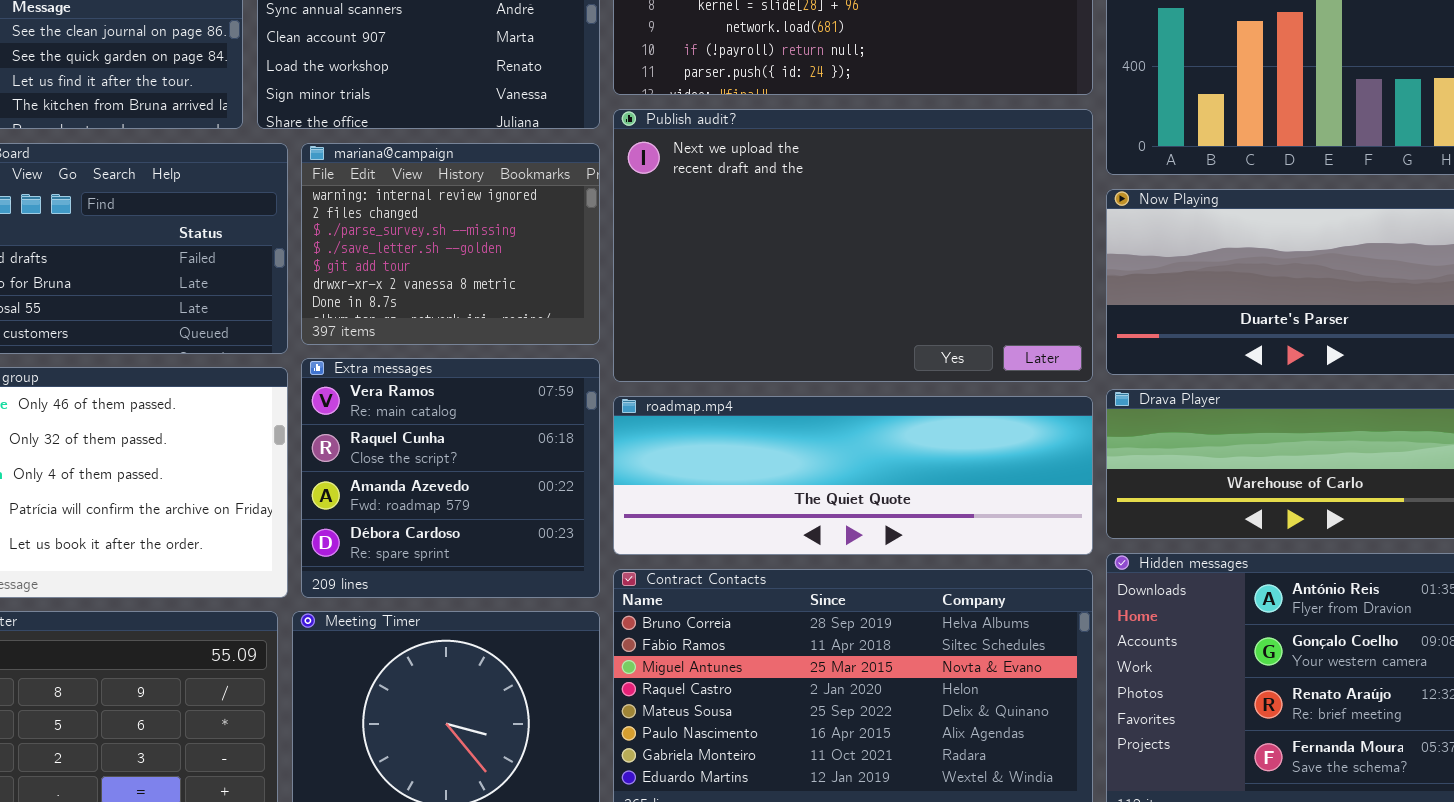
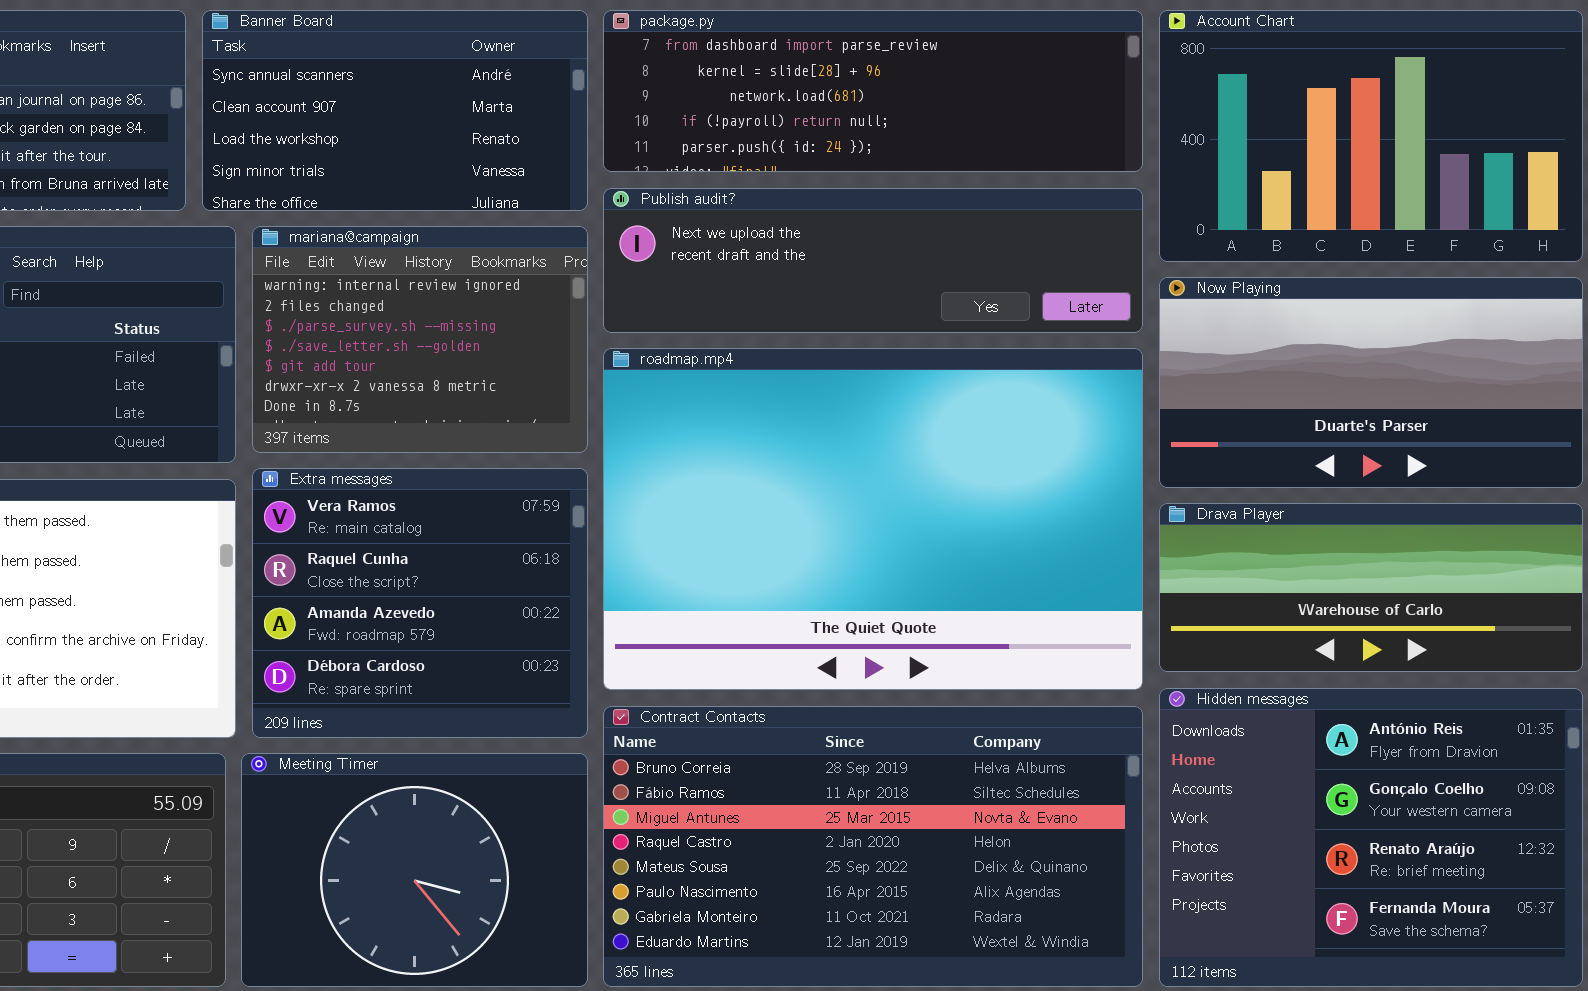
Publish audit?: [613,109,1093,382] -> [603,188,1143,333], resized
roadmap.mp4: [613,396,1093,555] -> [603,348,1143,690], resized

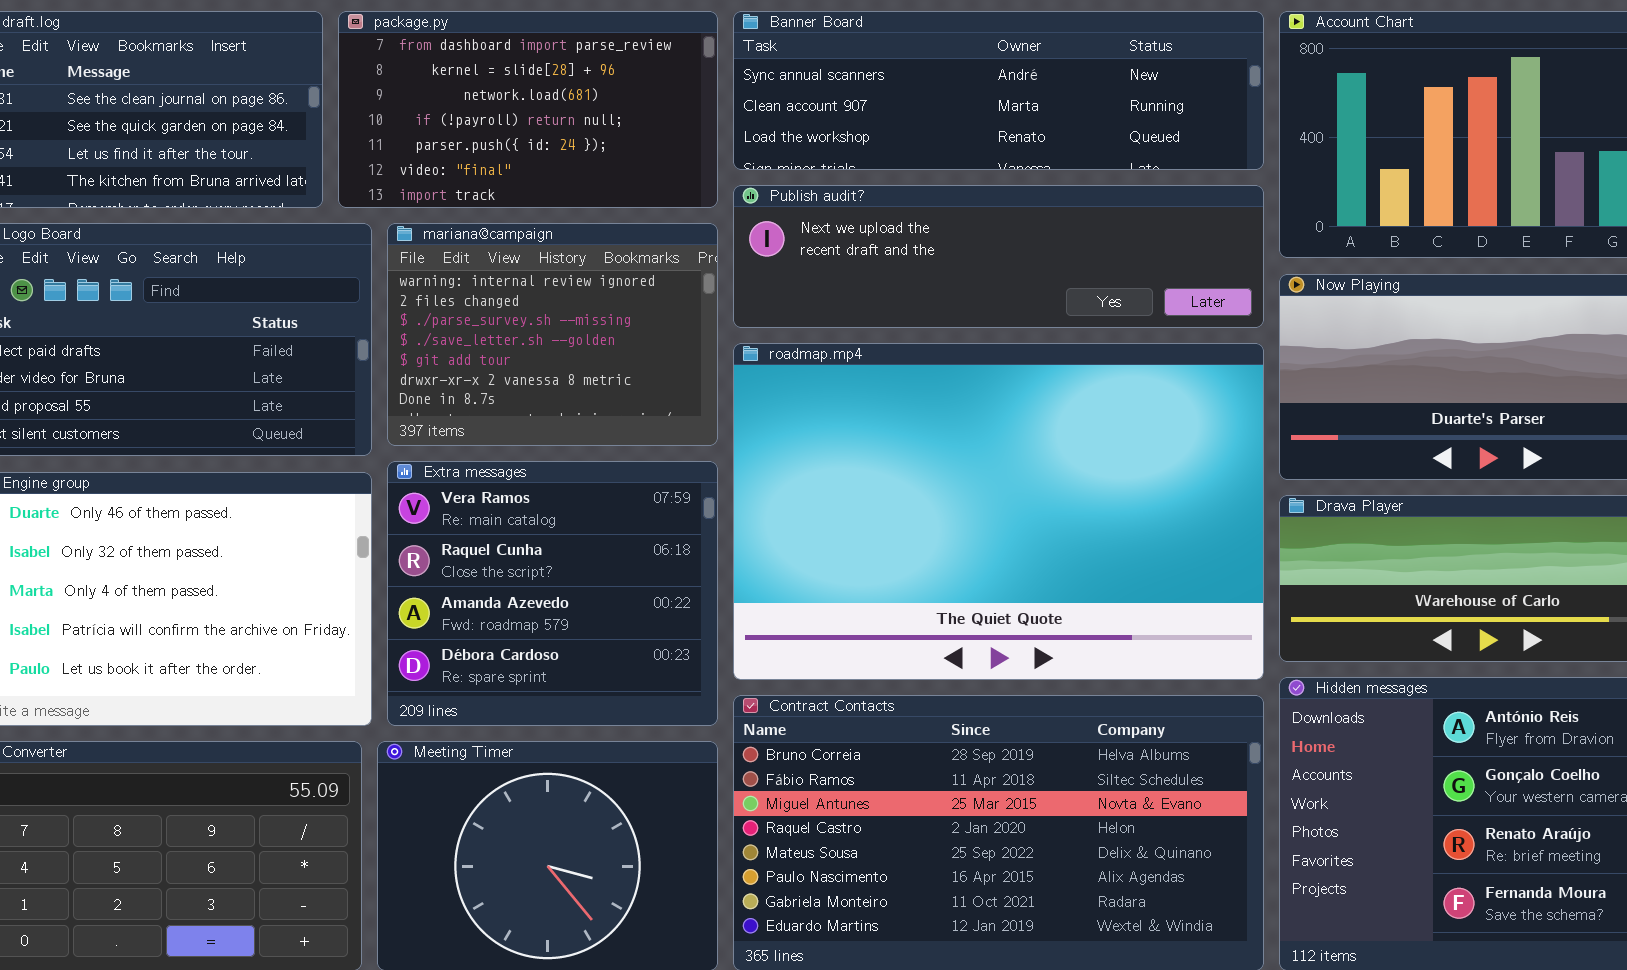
Banner Board: [202,10,588,211] -> [733,11,1264,170], moved, resized
package.py: [603,10,1143,172] -> [338,11,718,208], moved, resized

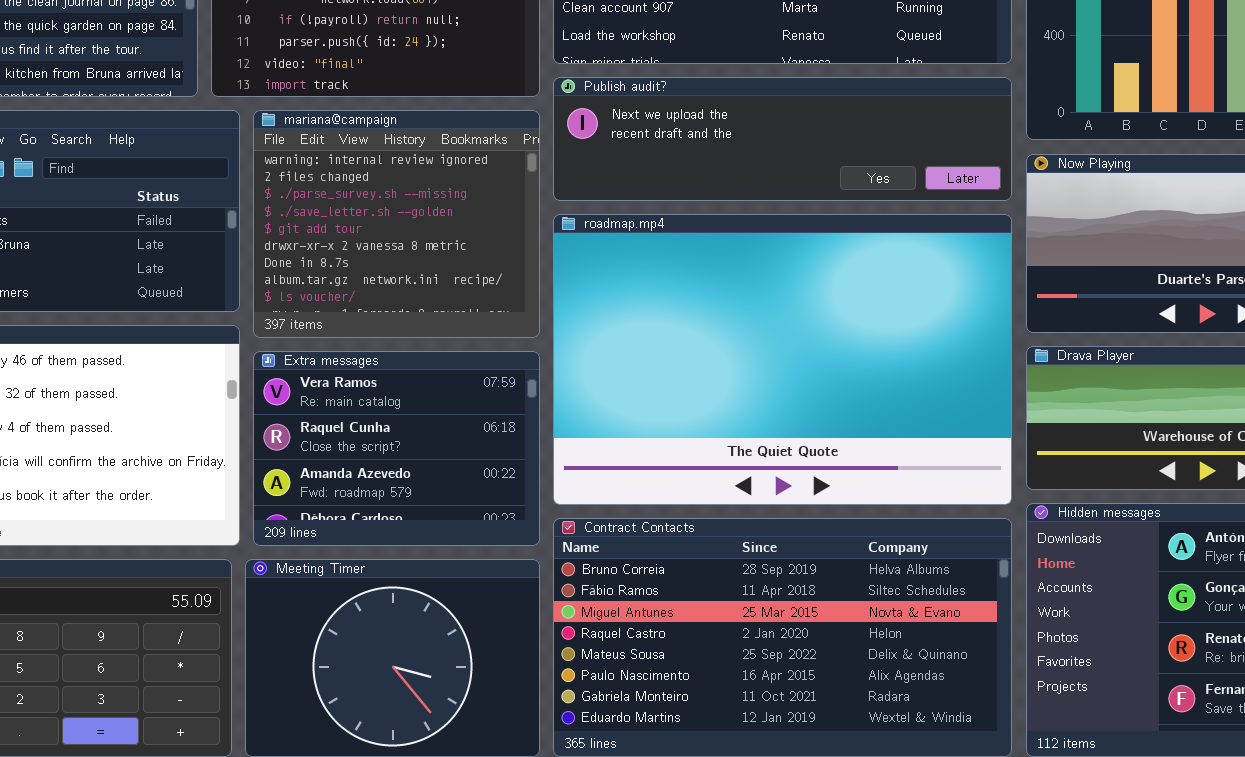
mariana@campaign: [387,223,718,446] -> [253,110,540,338], resized
Extra messages: [387,461,718,726] -> [253,351,540,546], resized

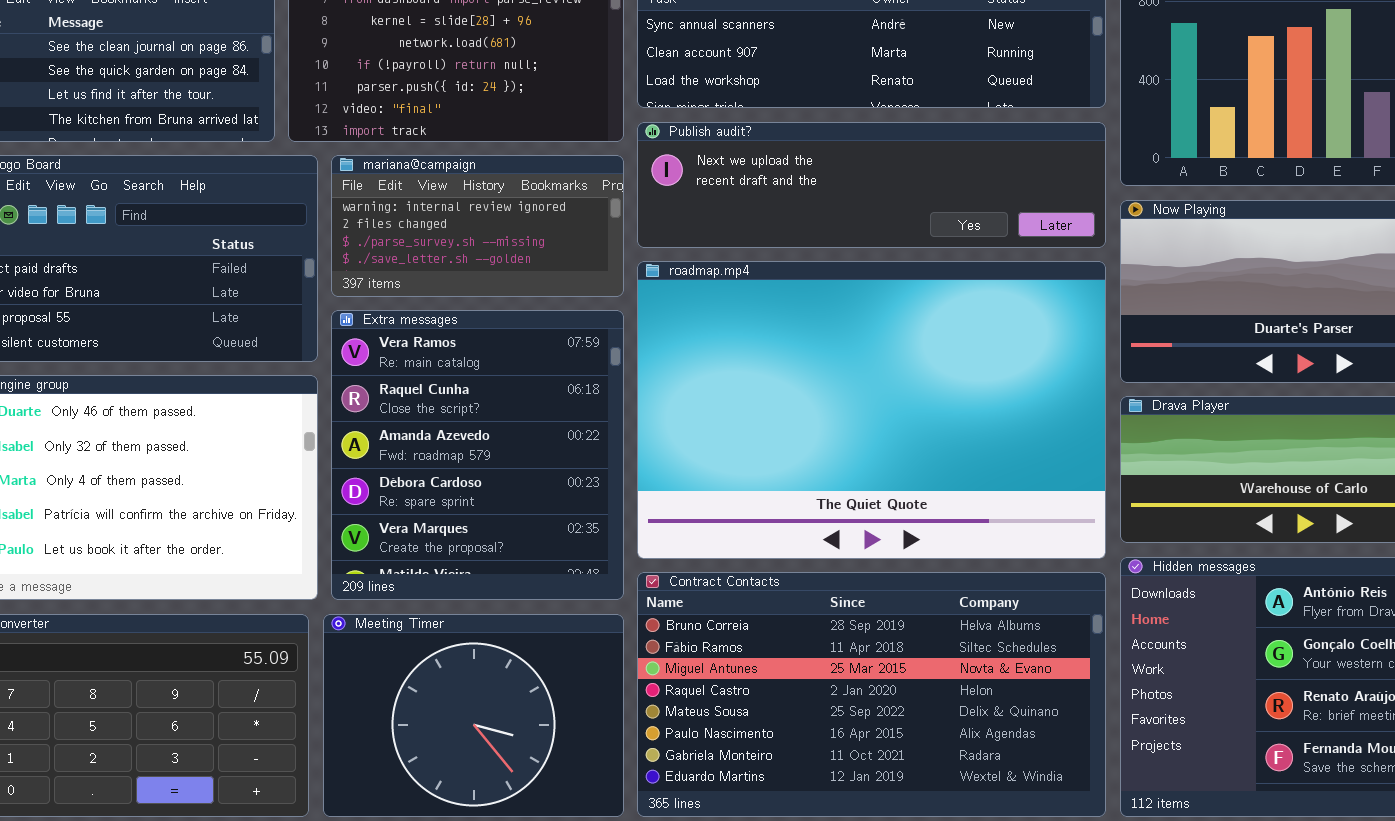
mariana@campaign: [253,110,540,338] -> [331,155,624,297], resized
Extra messages: [253,351,540,546] -> [331,310,624,600], resized

